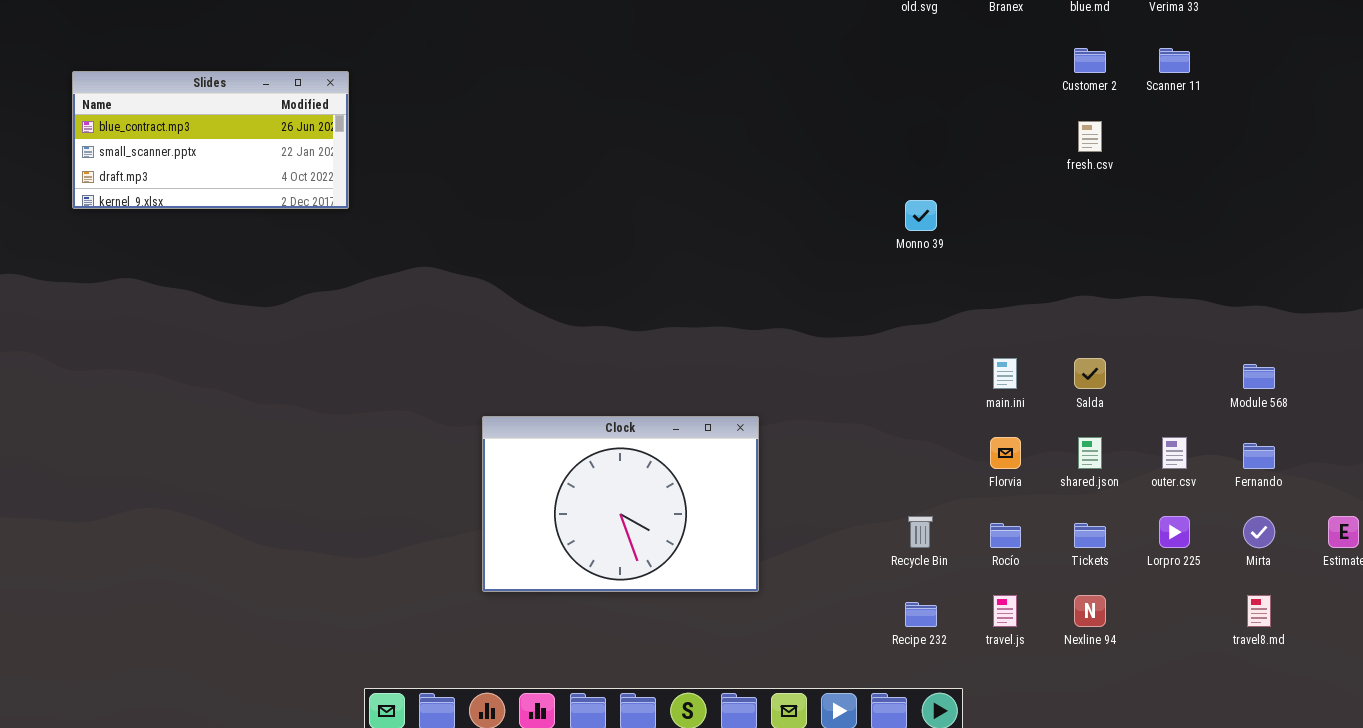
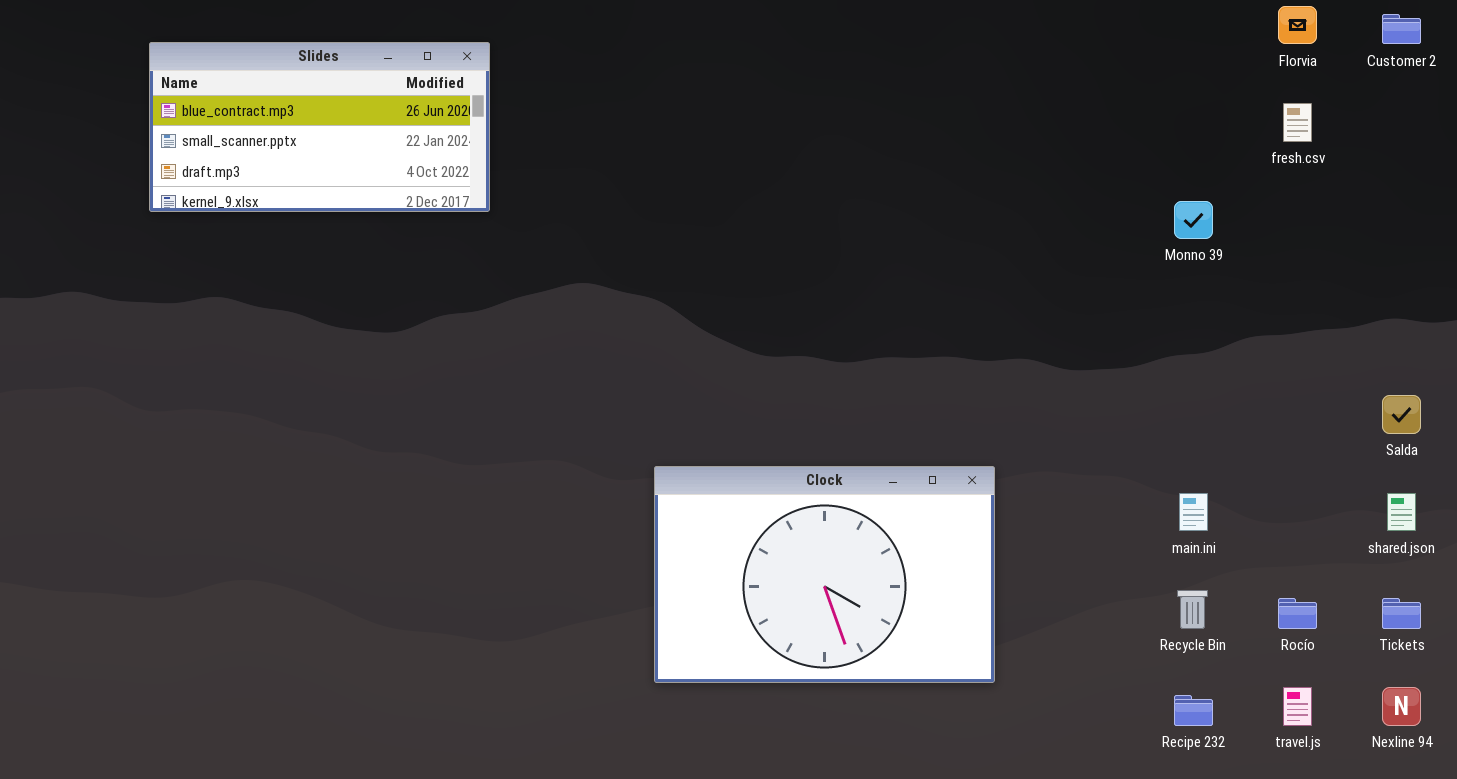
fresh.csv: [1078,121,1102,152] -> [1283,103,1312,142], moved
main.ini: [993,358,1017,389] -> [1179,493,1208,531], moved
Florvia: [990,437,1021,469] -> [1278,6,1317,44], moved

